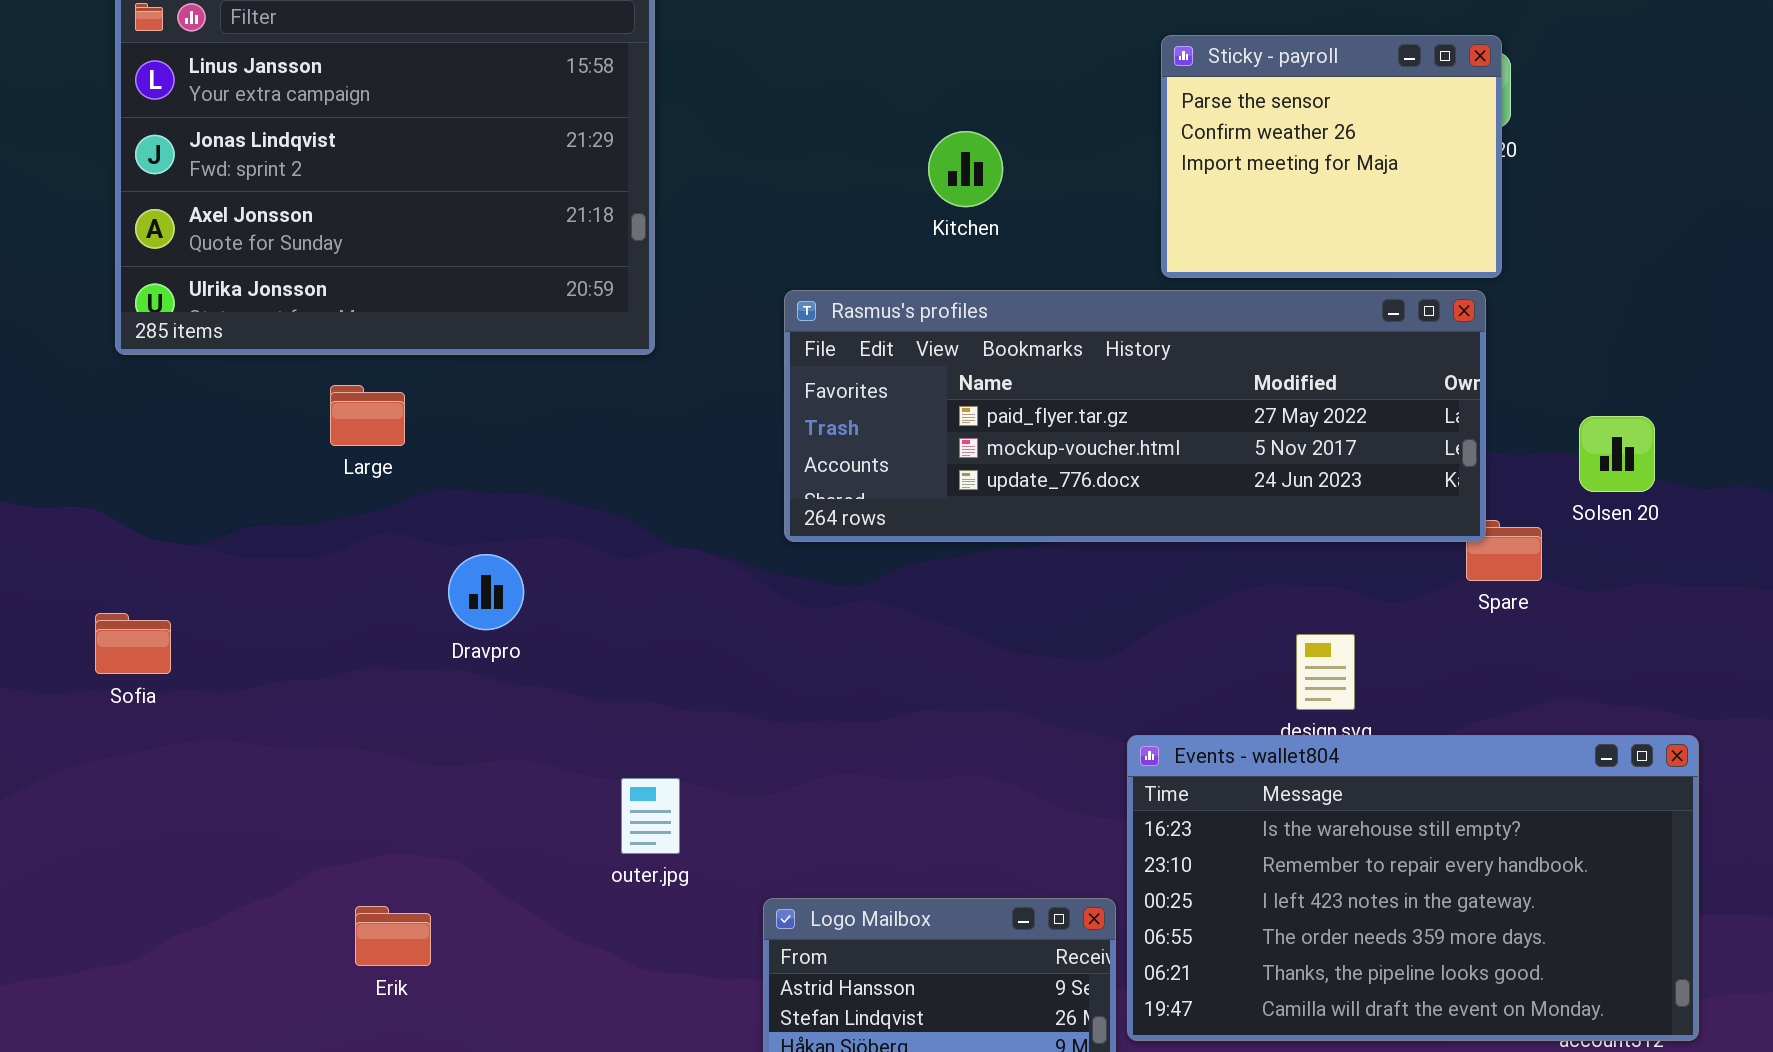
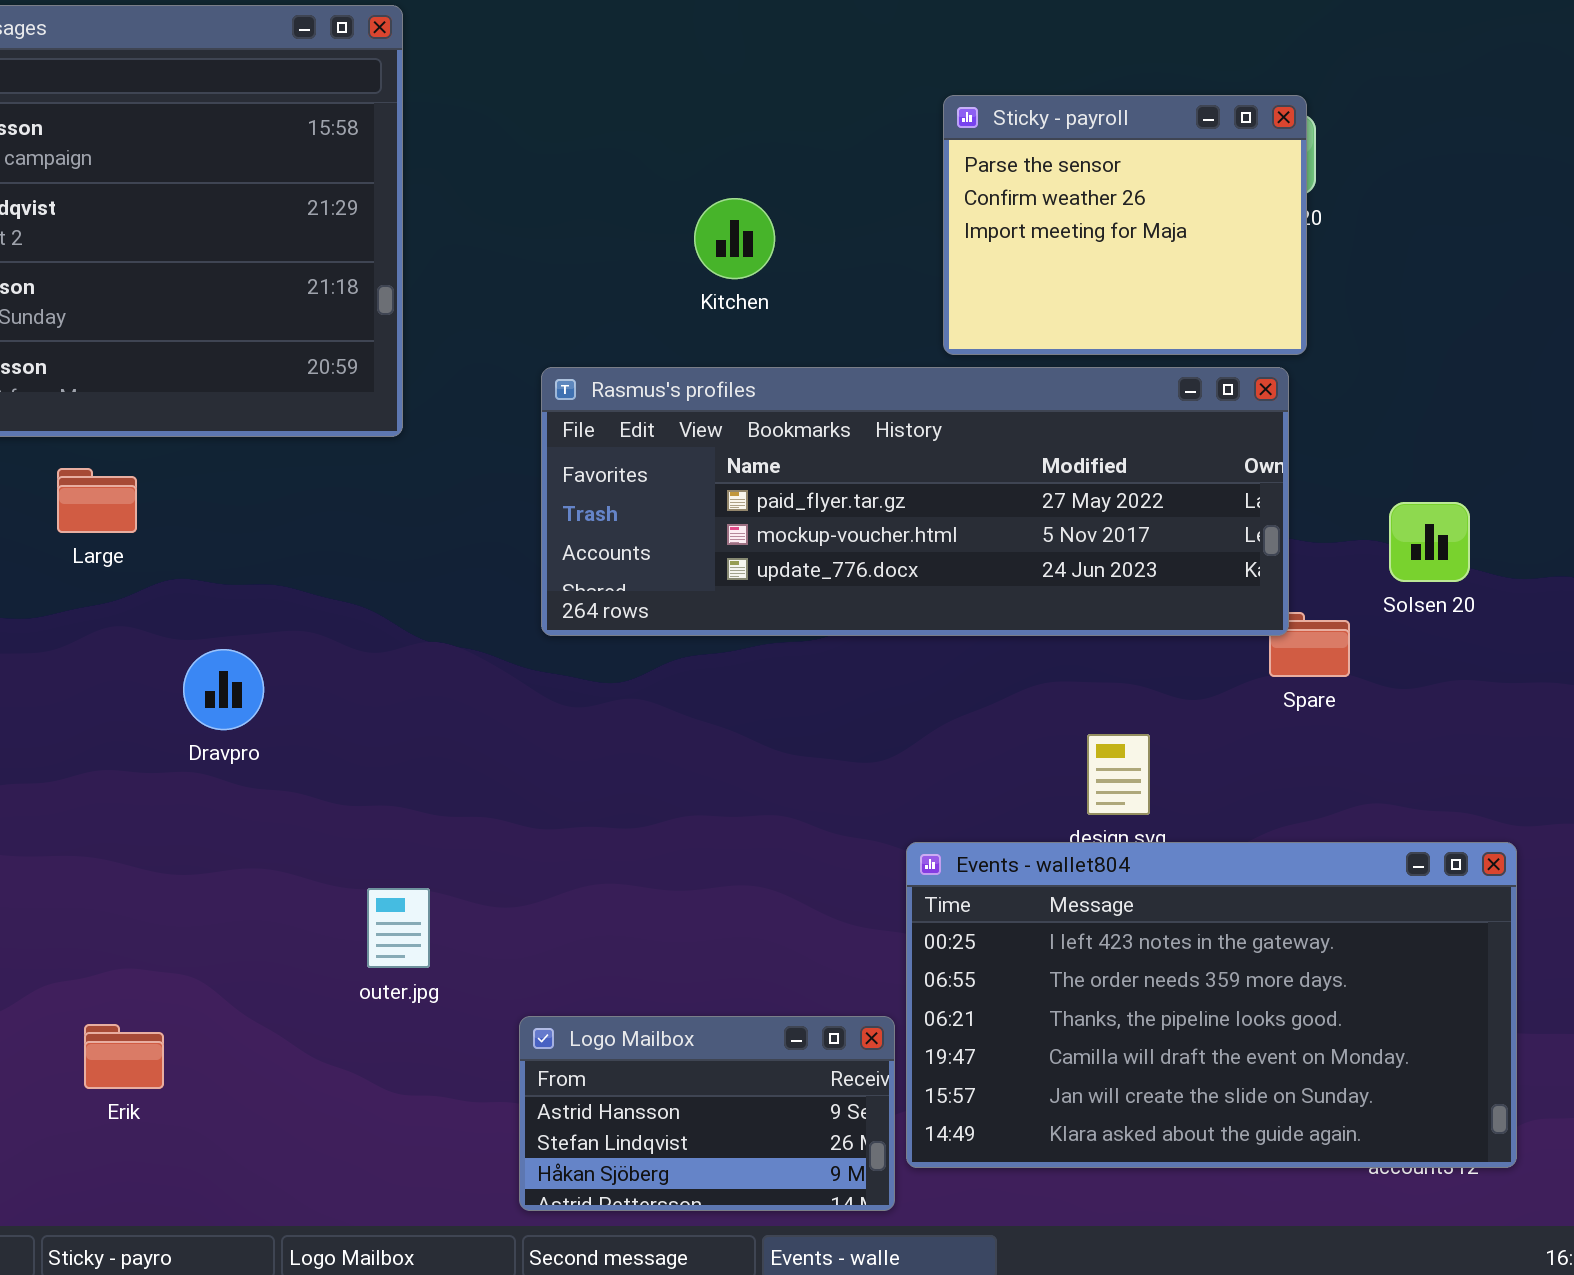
Events - wallet804: [1127,735,1699,1041] -> [906,842,1517,1168], scrolled down 2 rows

